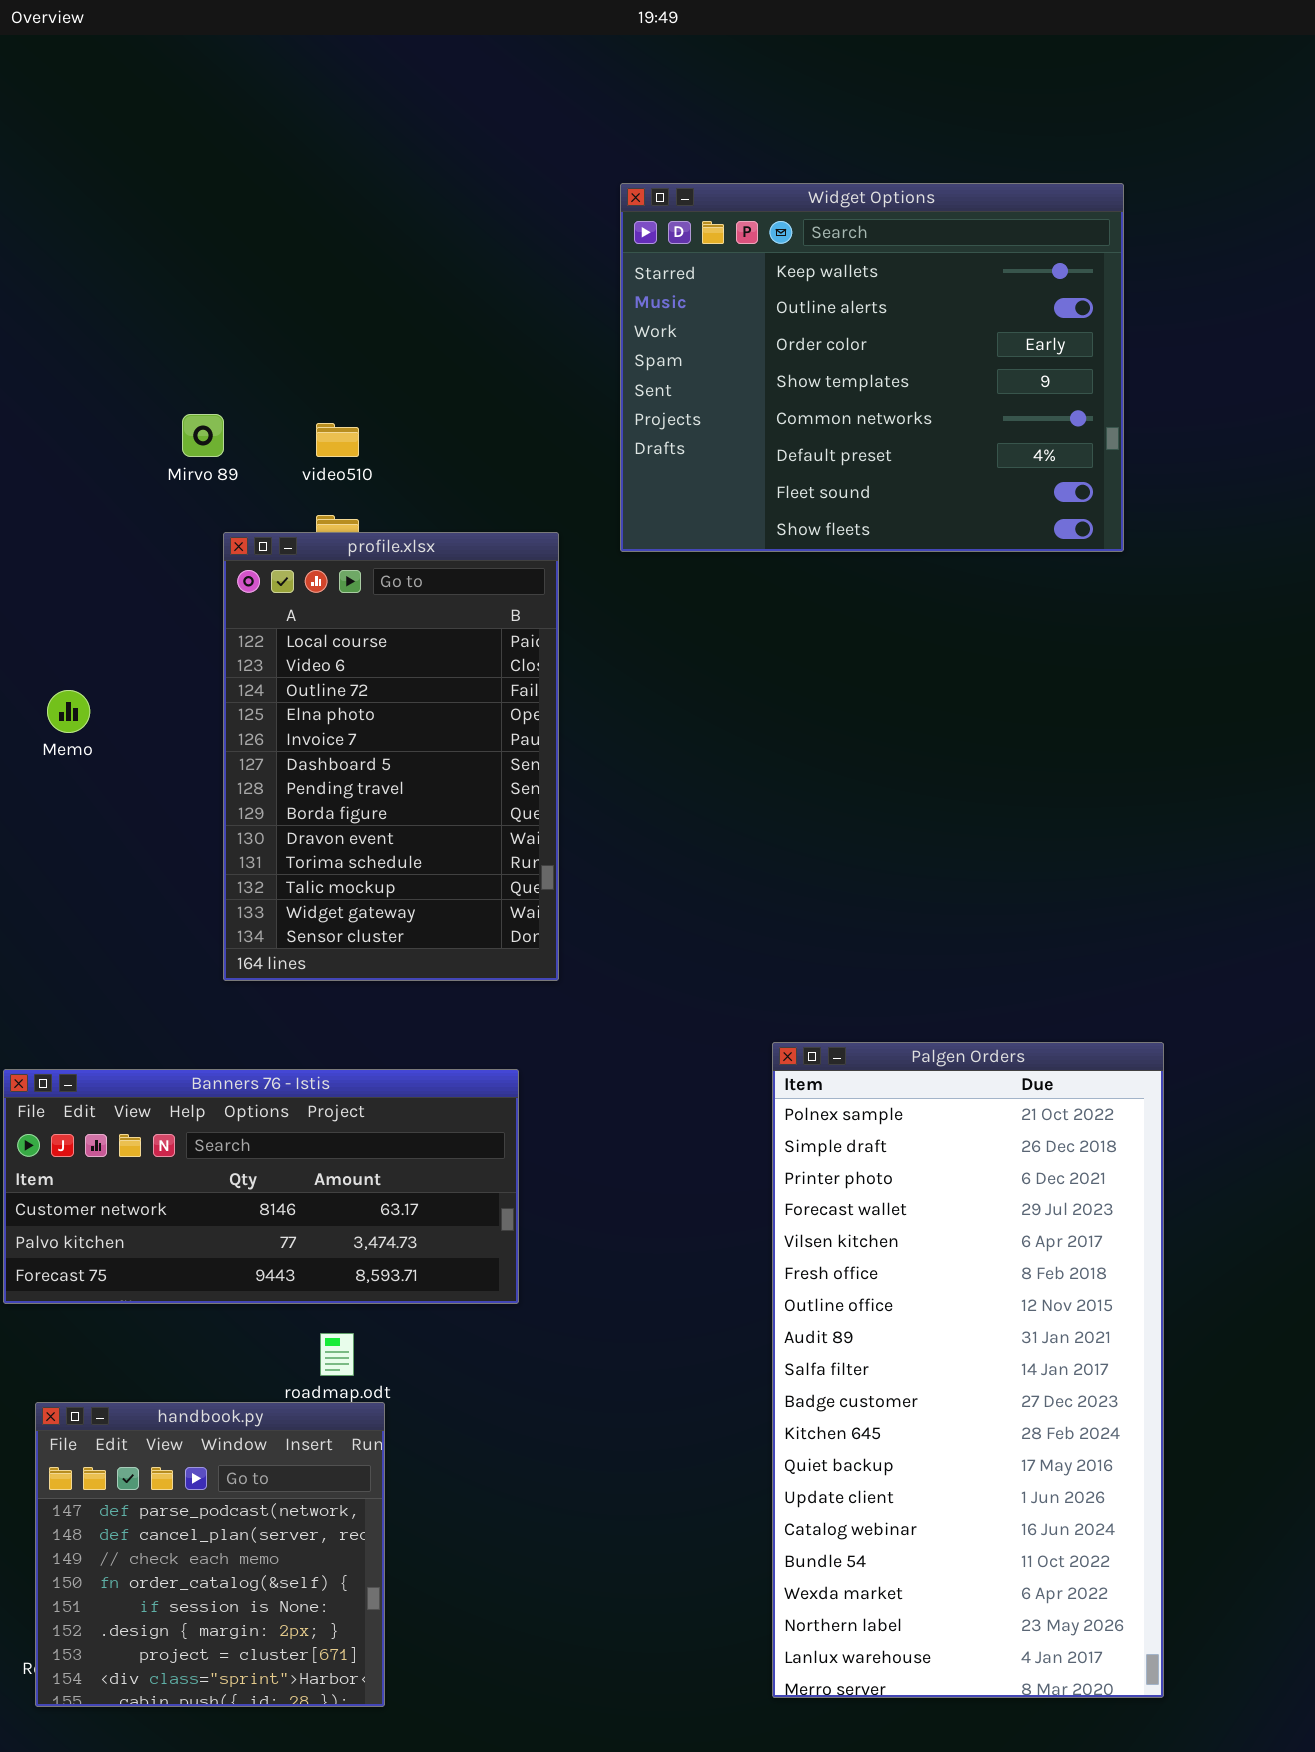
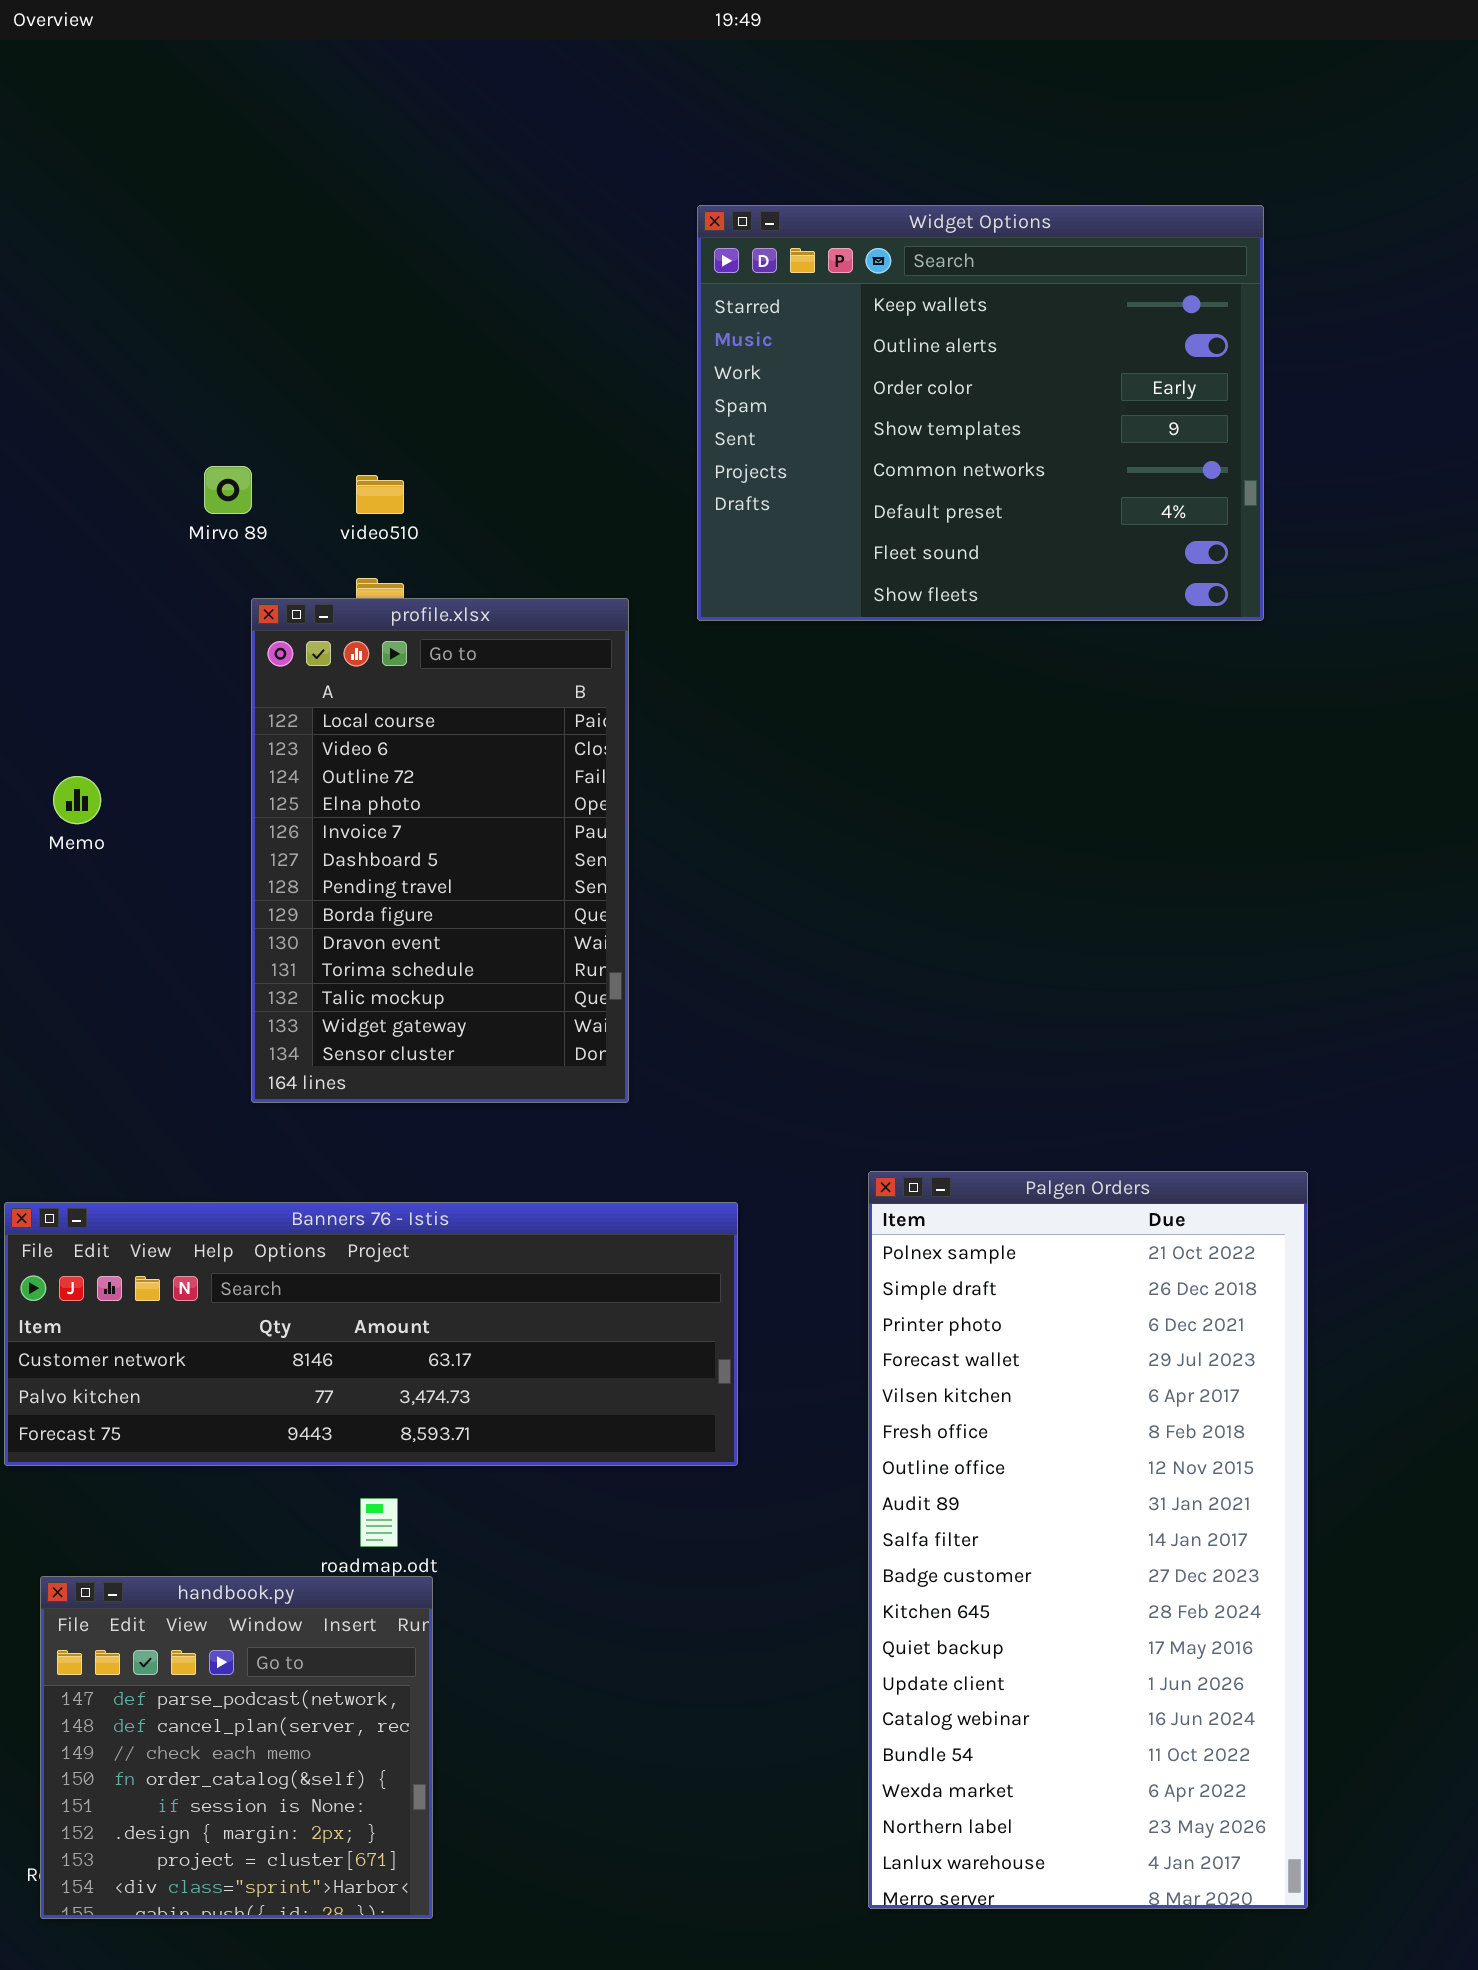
Banners 76 - Istis: [3,1069,519,1304] -> [4,1202,738,1466], resized

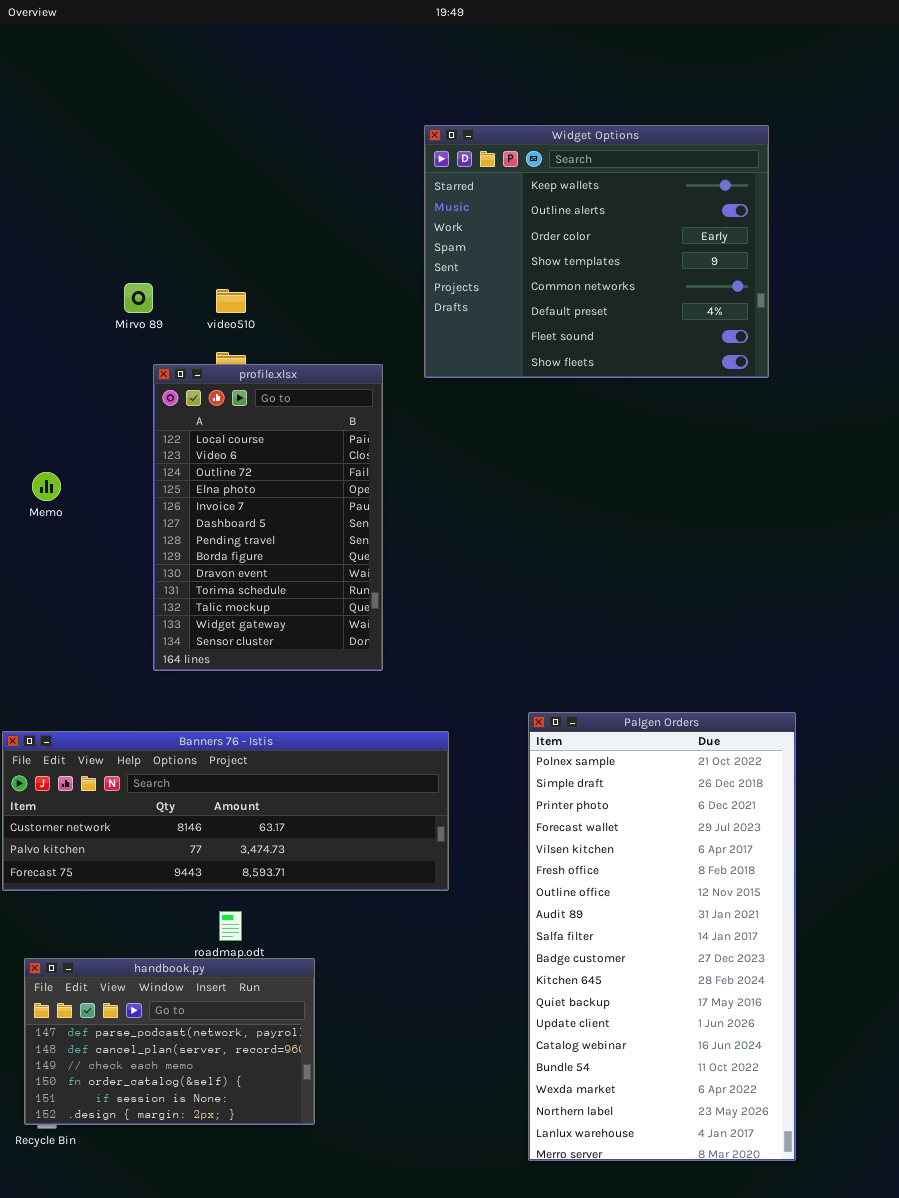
handbook.py: [40,1576,433,1919] -> [24,958,315,1125], resized

